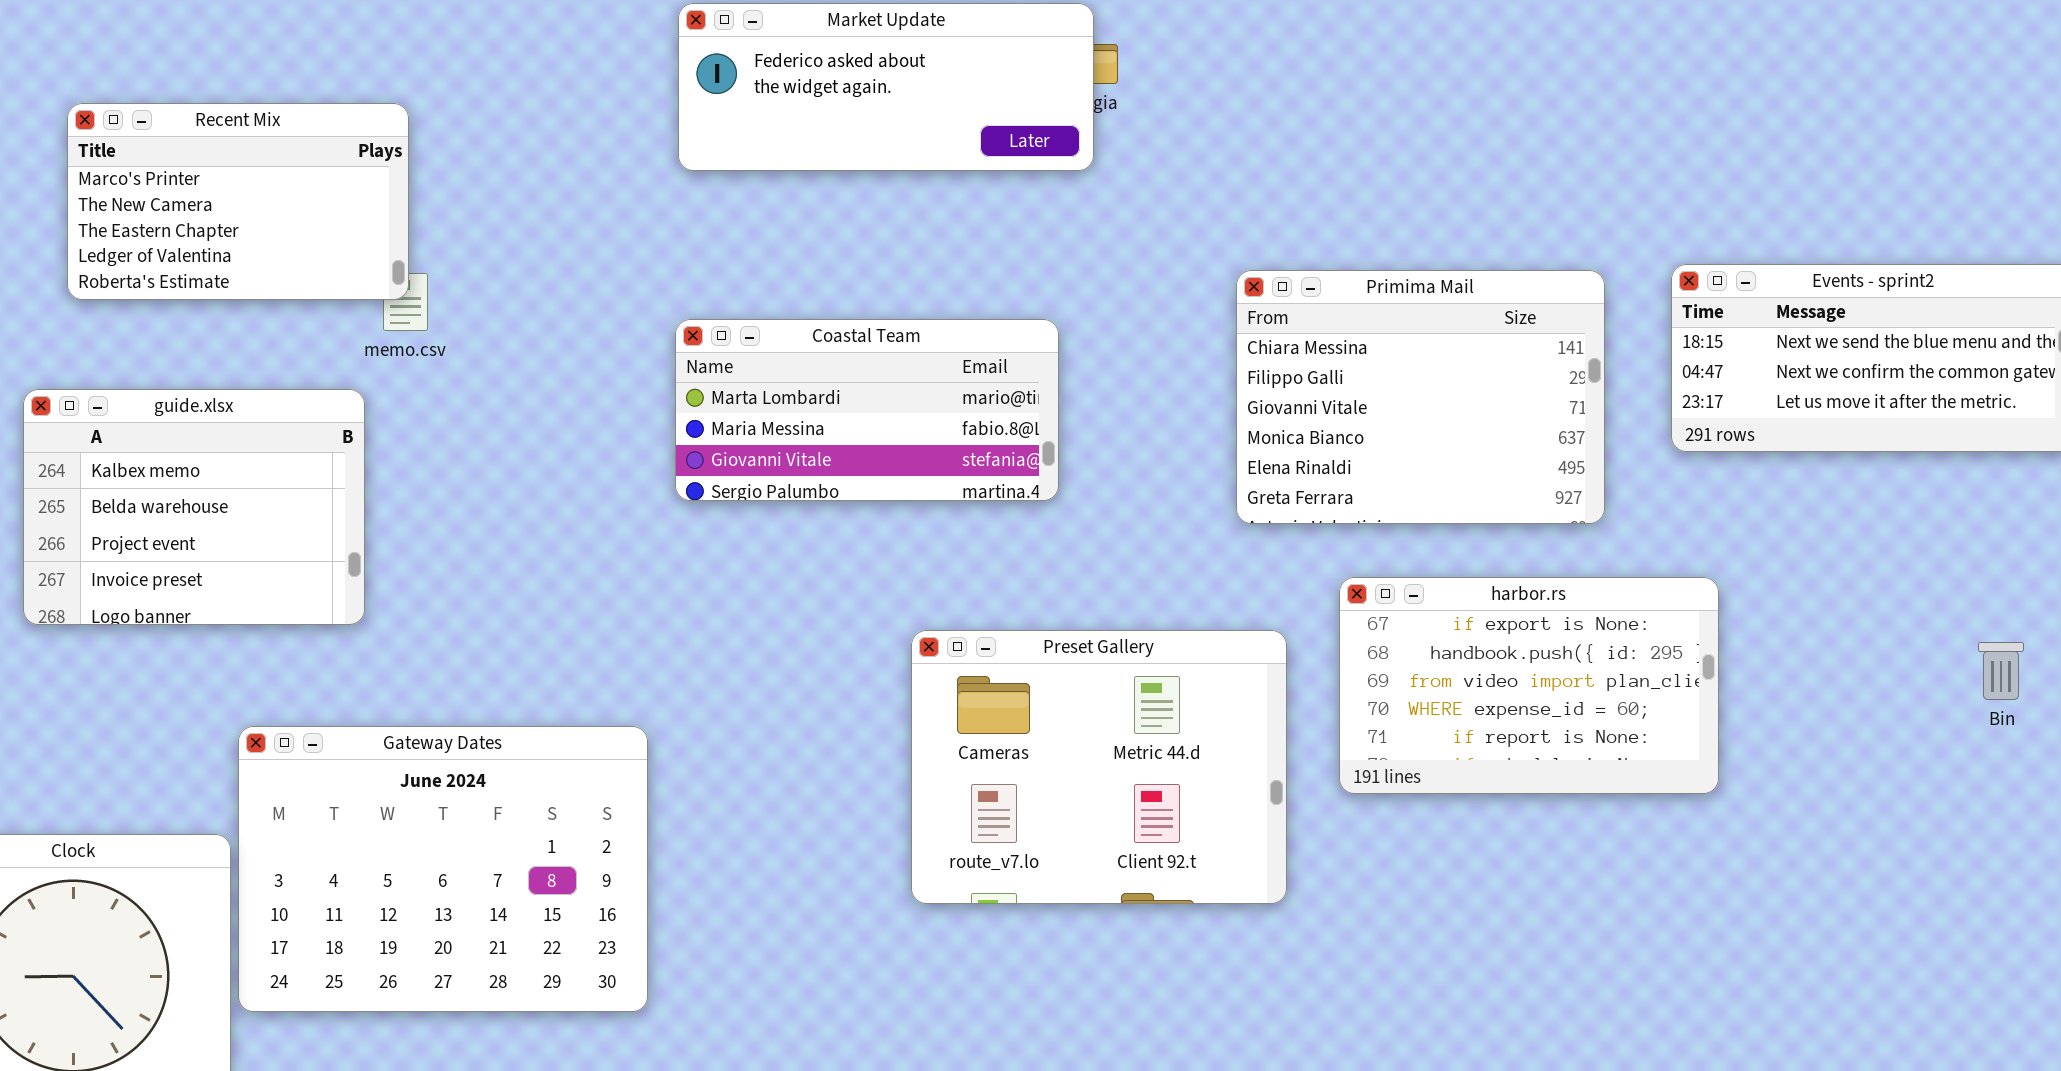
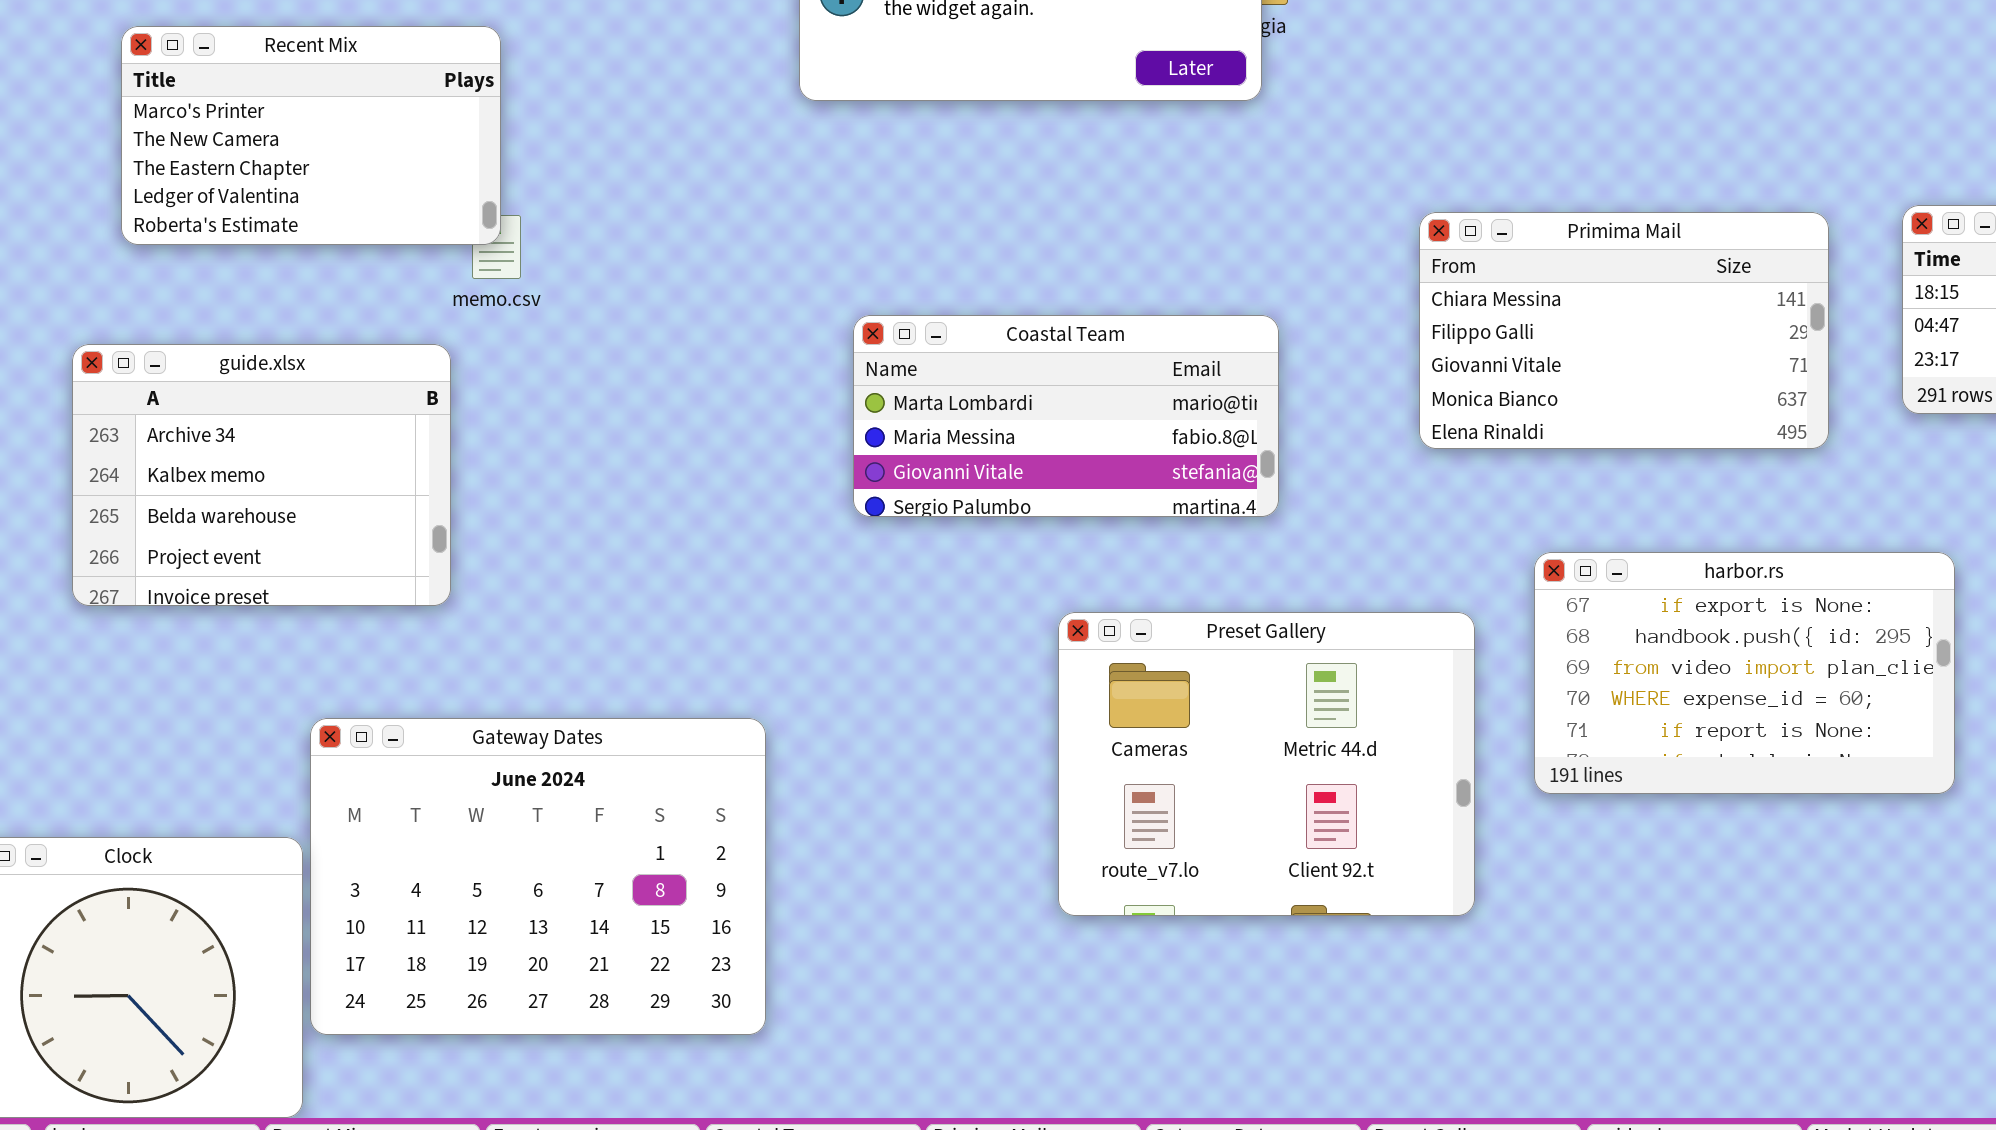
Primima Mail: [1236,270,1605,524] -> [1419,212,1829,449], resized
Coastal Team: [675,319,1059,501] -> [853,315,1279,517], moved
guide.xlsx: [23,389,365,625] -> [72,344,451,606], scrolled up 1 row

